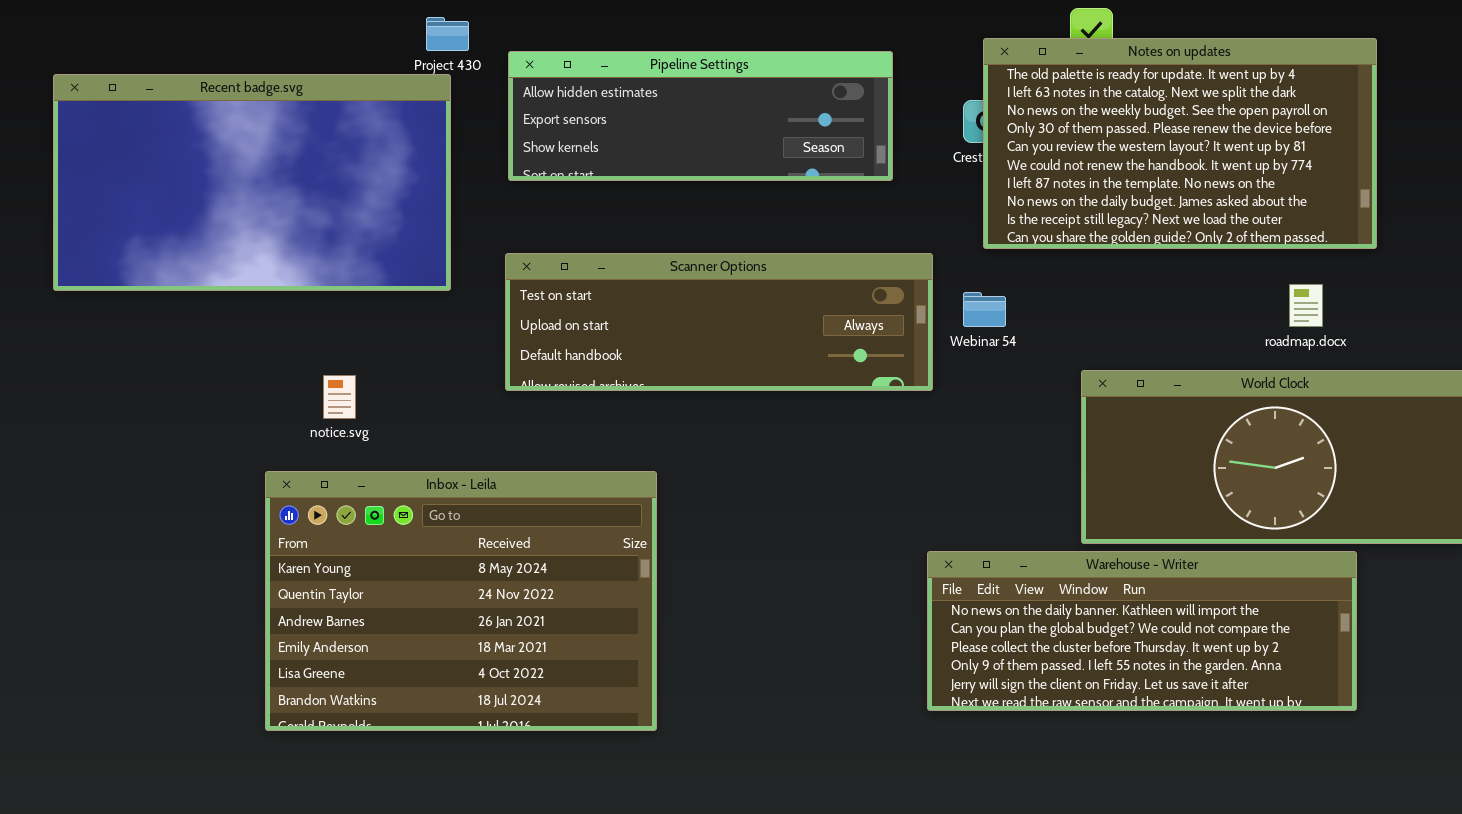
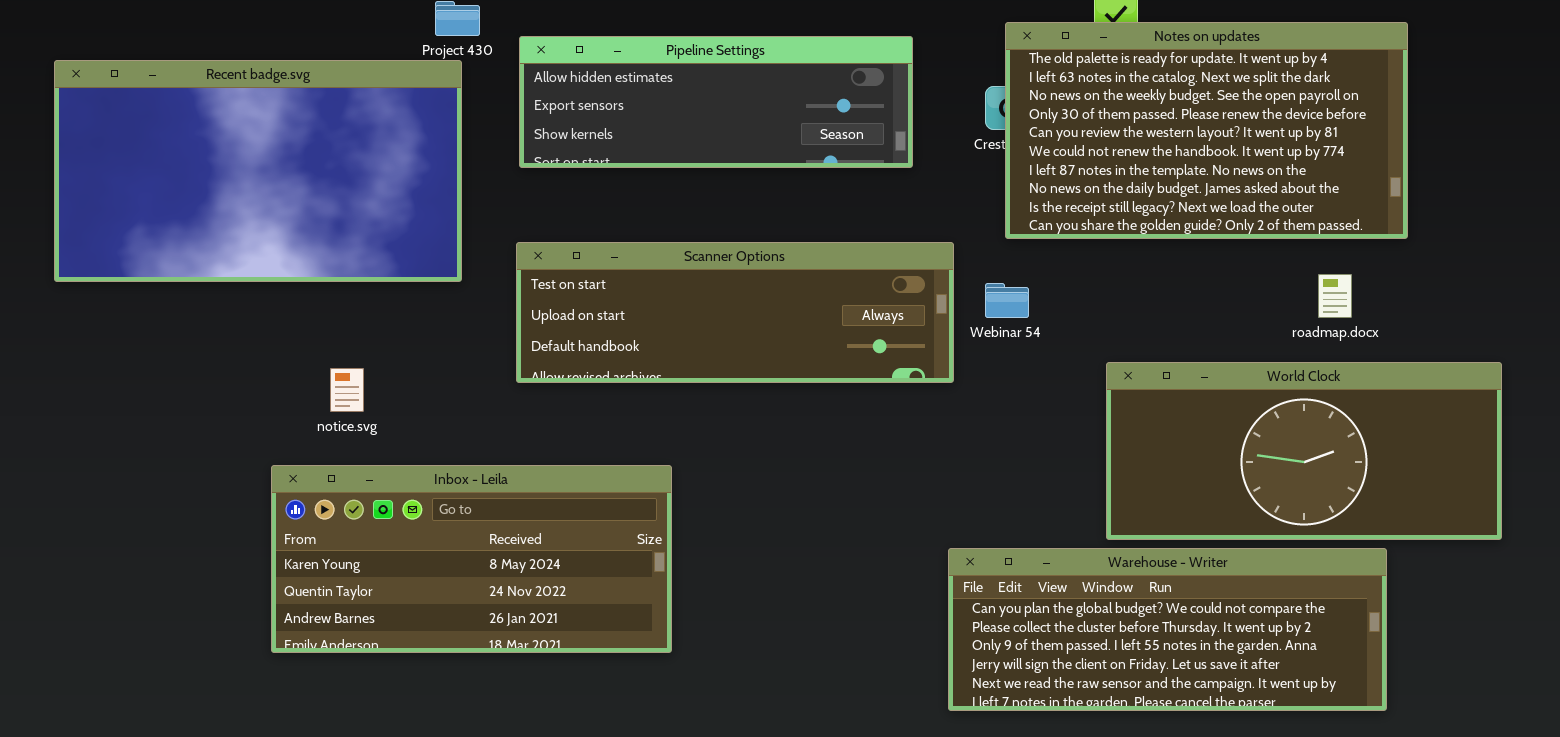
Inbox - Leila: [265,471,657,731] -> [271,465,672,653], resized
Warehouse - Writer: [927,551,1357,711] -> [948,548,1387,711], scrolled down 1 row

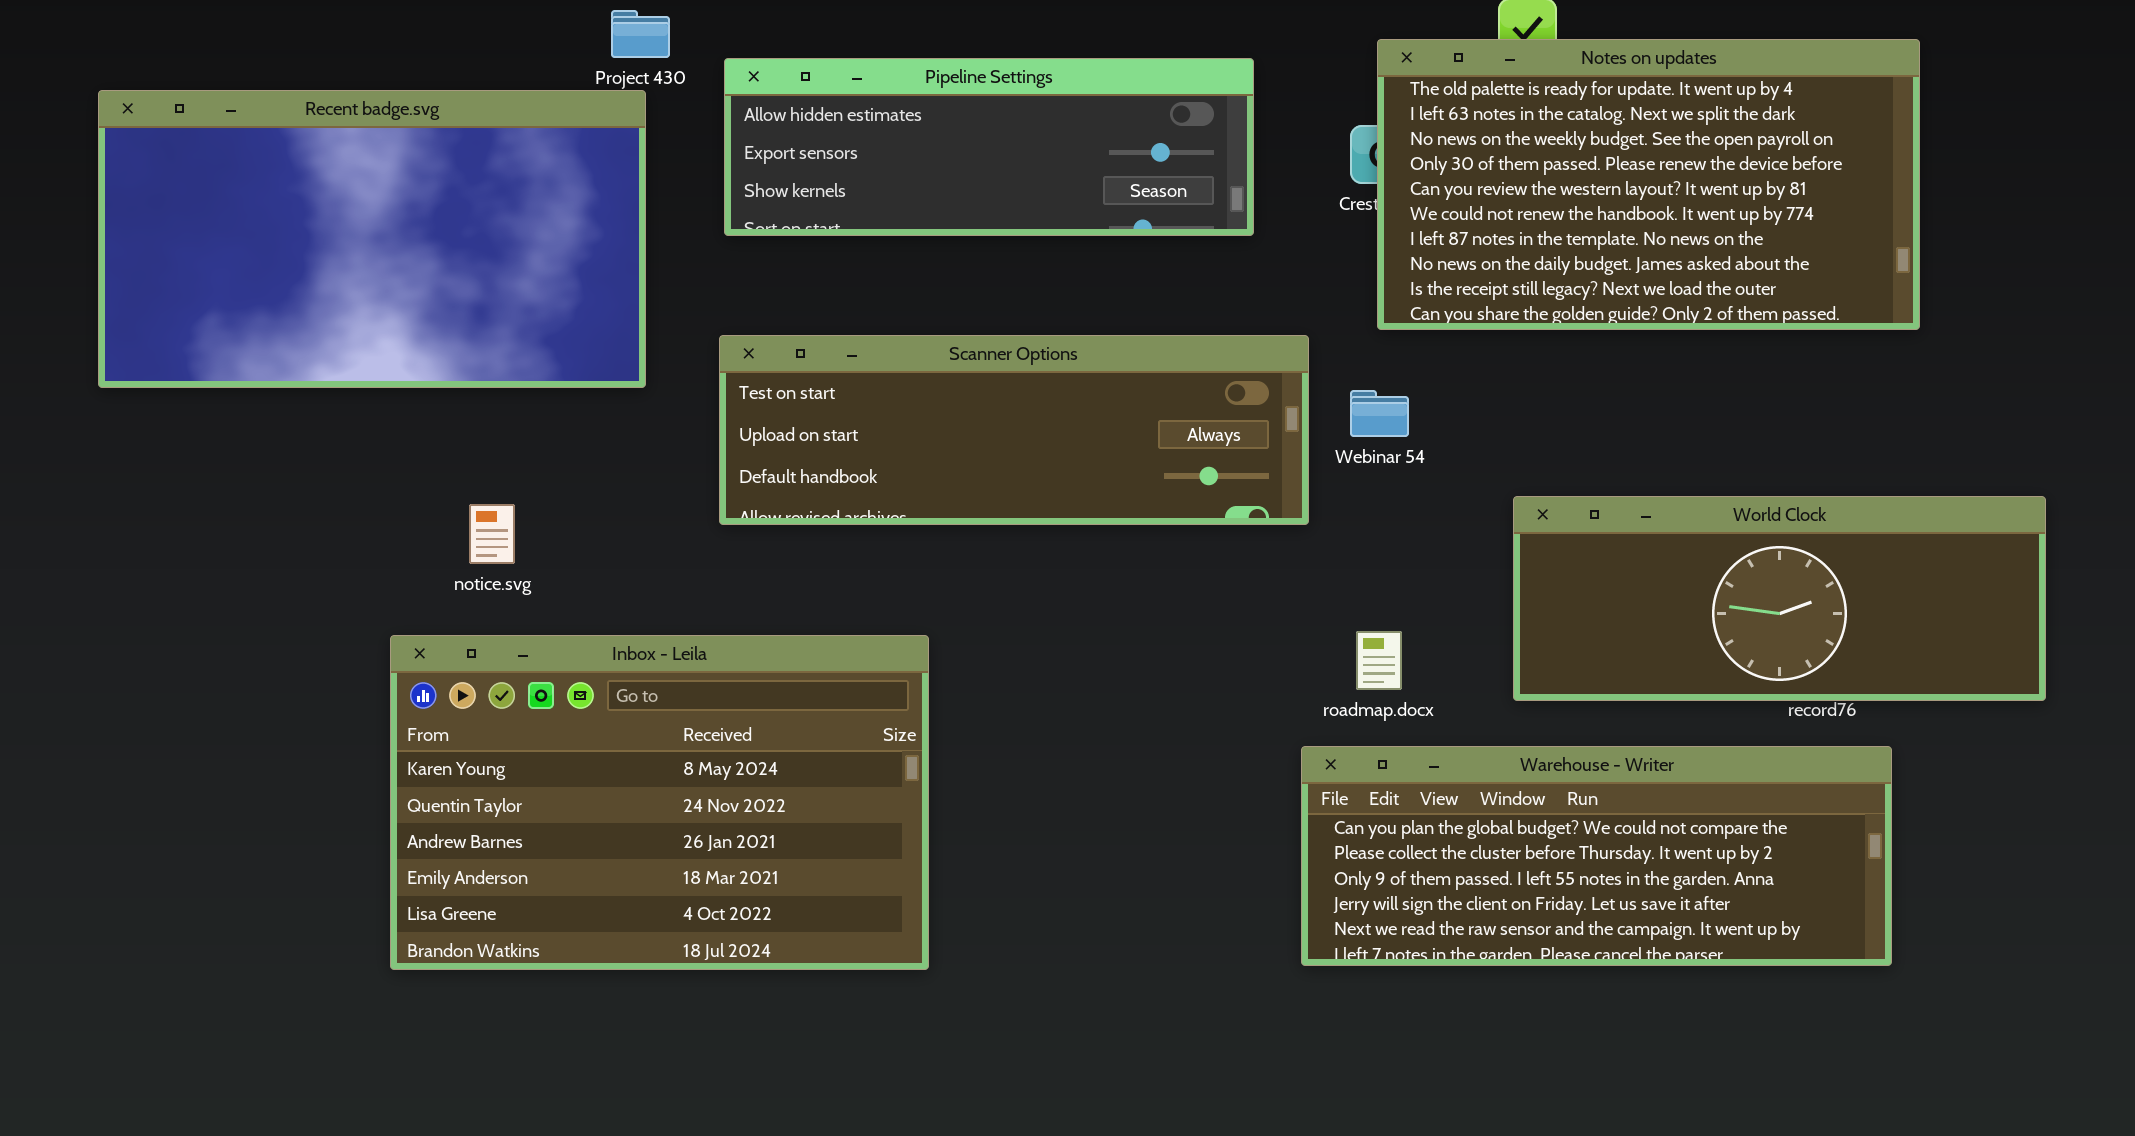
roadmap.docx: [1318,274,1352,318] -> [1356,631,1402,690], moved
World Clock: [1106,362,1502,540] -> [1513,496,2046,701], resized
Inbox - Leila: [271,465,672,653] -> [390,635,929,970], resized

